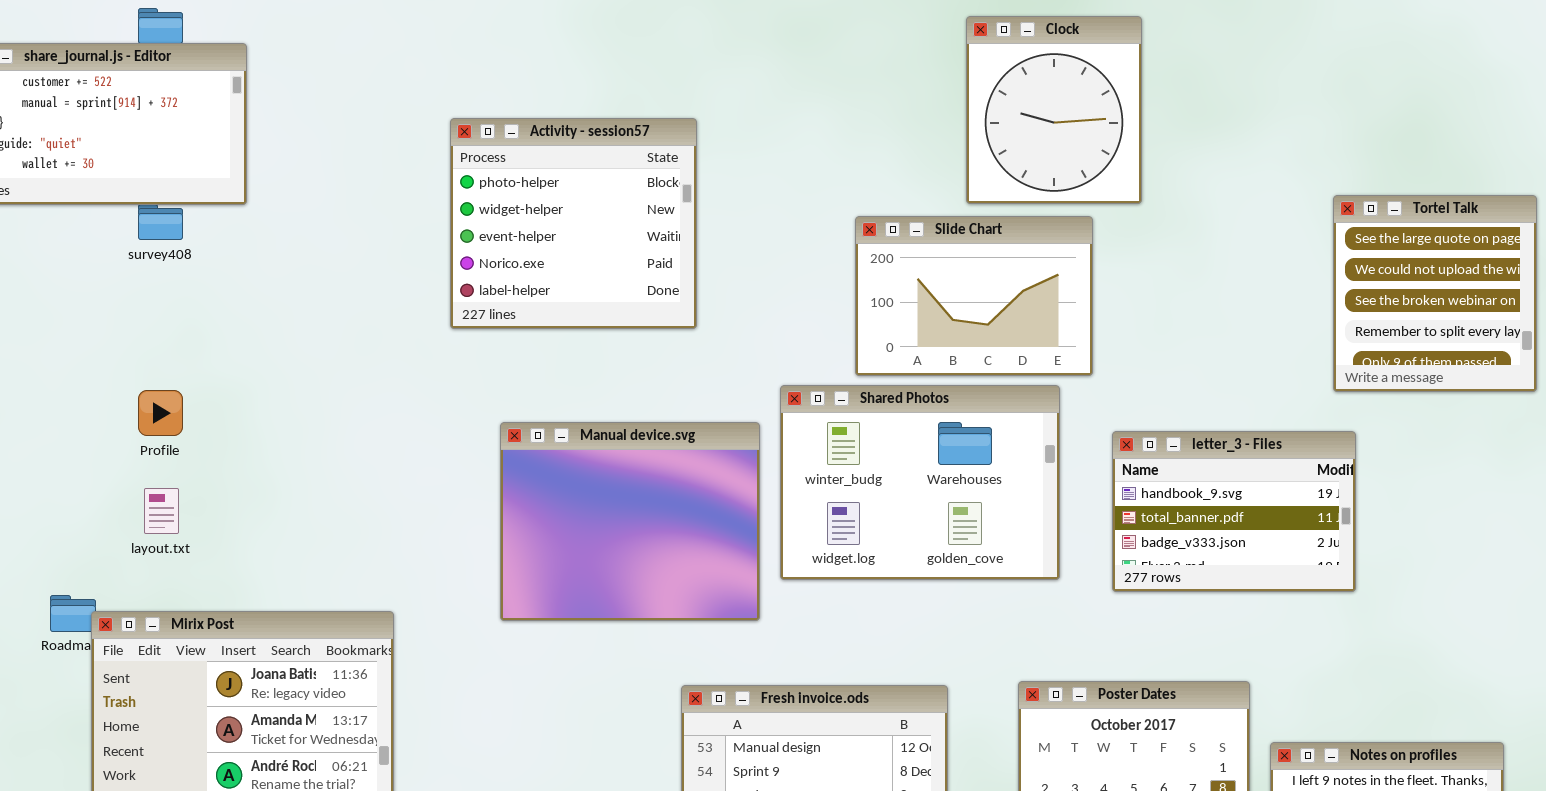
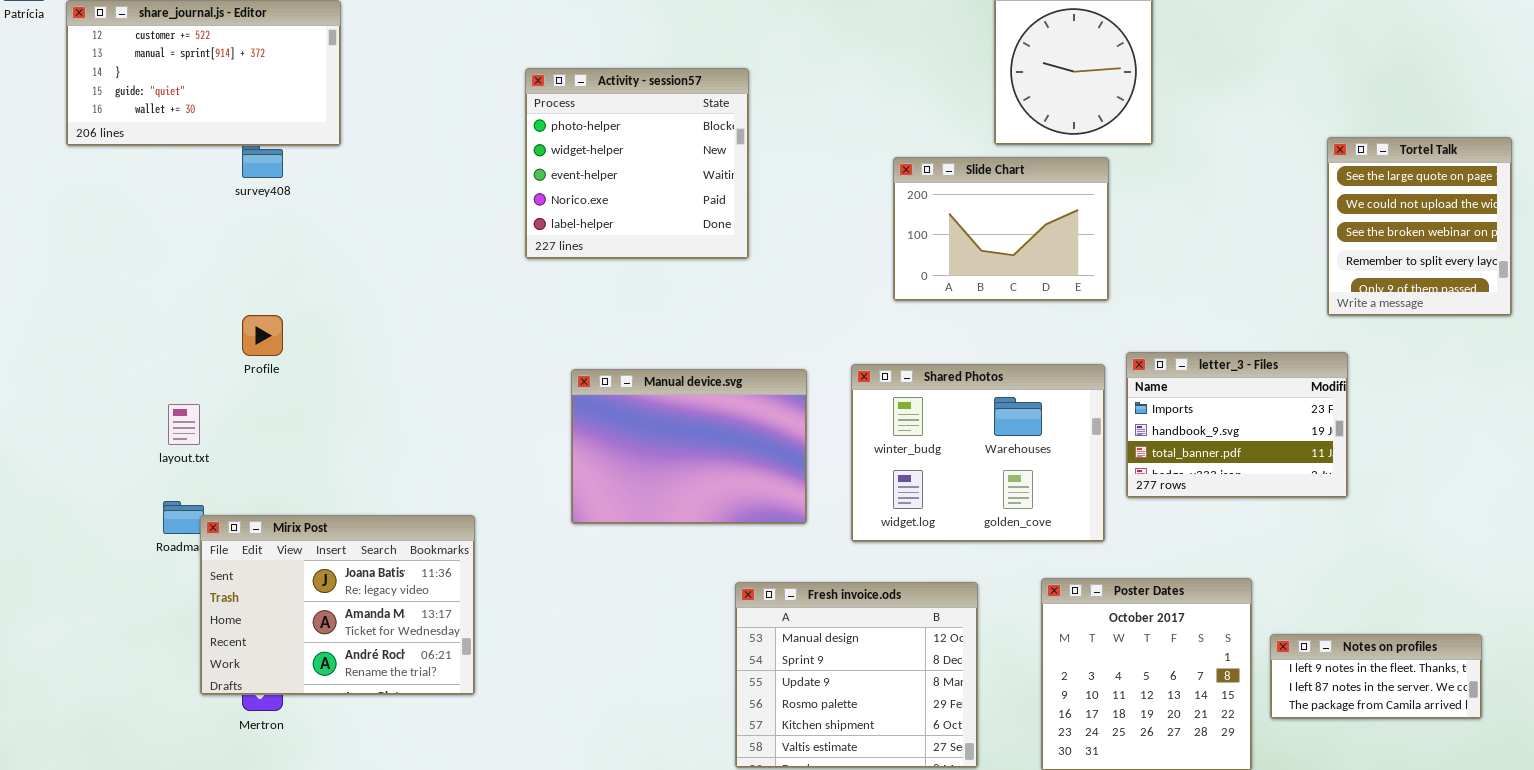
Shared Photos: [780,385,1060,580] -> [851,364,1105,542], moved
Manual device.svg: [500,422,760,621] -> [571,369,807,524], resized
letter_3 - Files: [1112,431,1356,592] -> [1126,352,1348,498], scrolled up 1 row
layout.txt: [144,488,179,534] -> [168,404,200,445], moved

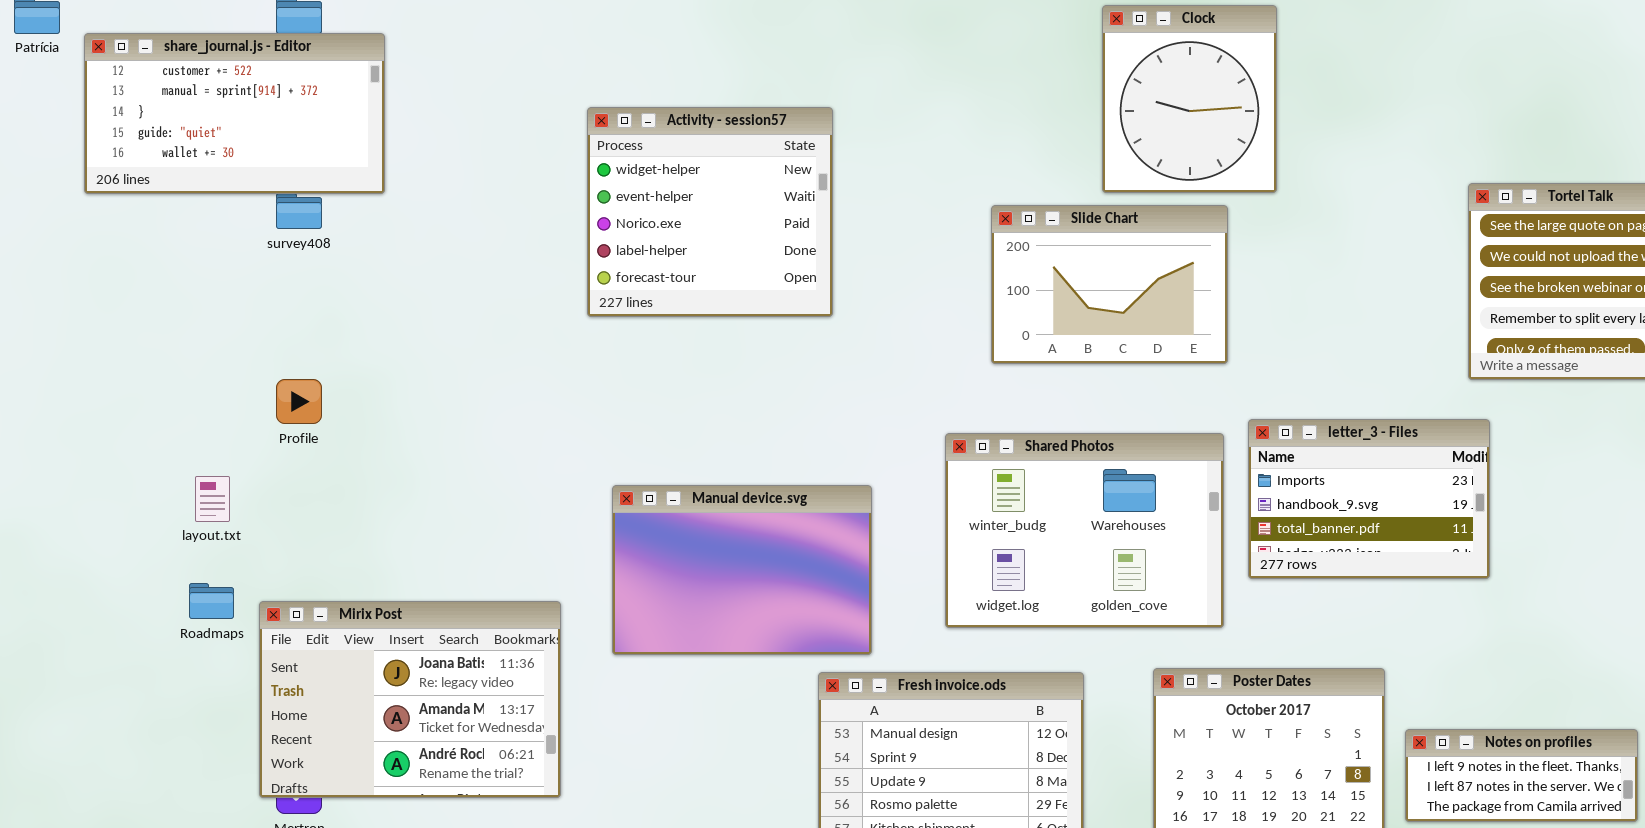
Activity - session57: [525,68,749,259] -> [587,107,833,317], scrolled down 1 row
Manual device.svg: [571,369,807,524] -> [612,485,872,655], moved
Mirix Post: [200,515,475,695] -> [259,601,561,798], moved

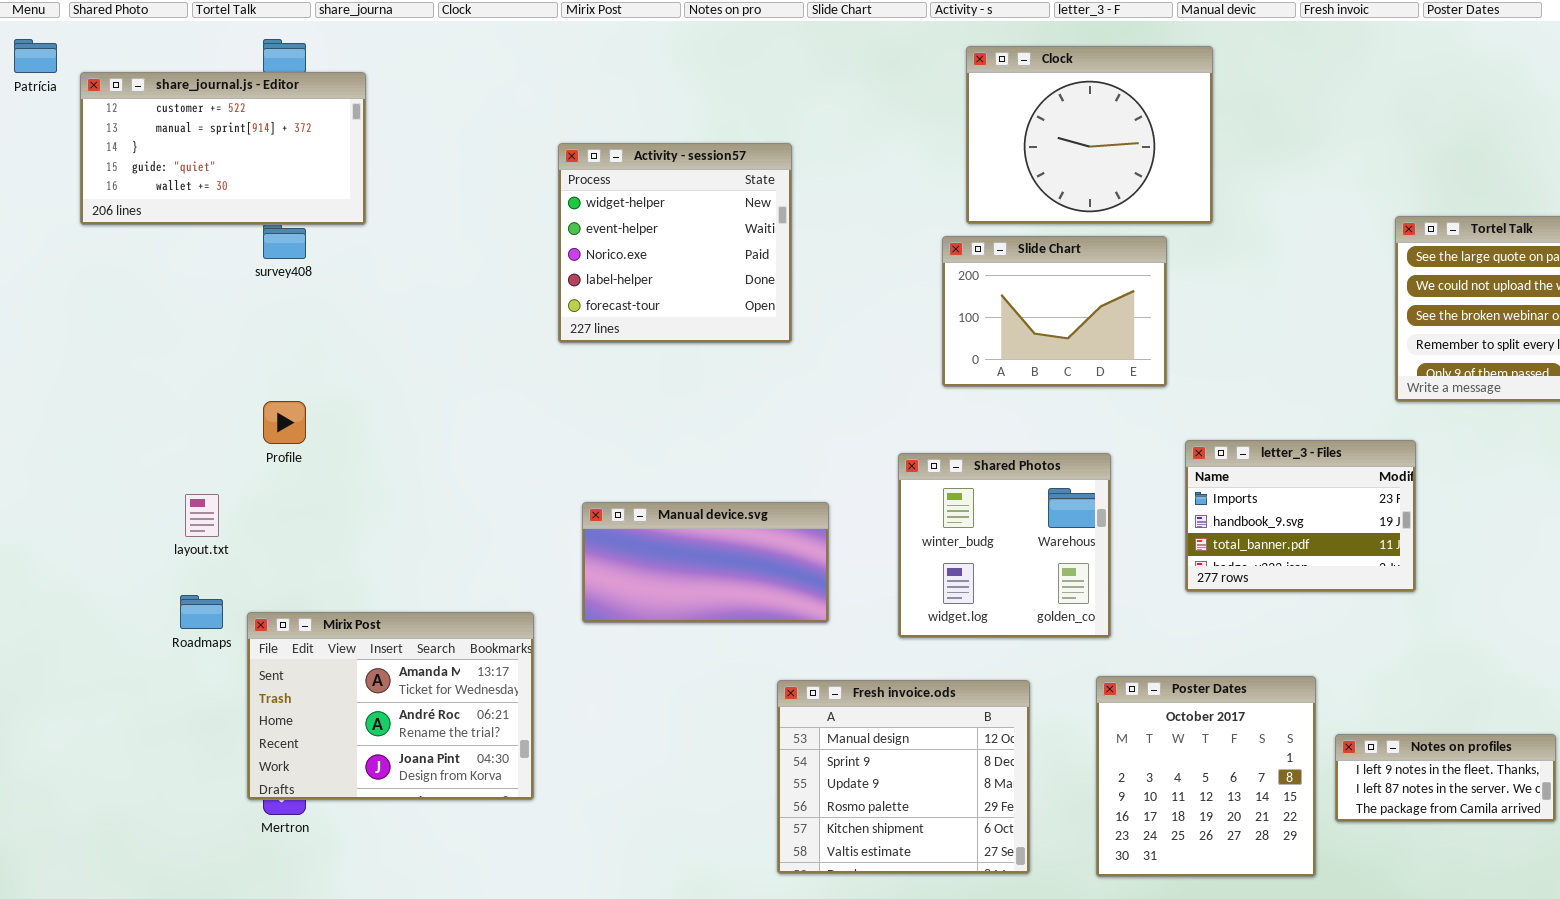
Clock: [1102,5,1277,193] -> [966,46,1213,224], resized
Shared Photos: [945,433,1224,628] -> [898,453,1111,638], resized
Manual device.svg: [612,485,872,655] -> [582,502,829,623], resized
Mirix Post: [259,601,561,798] -> [247,612,534,800], scrolled down 1 row

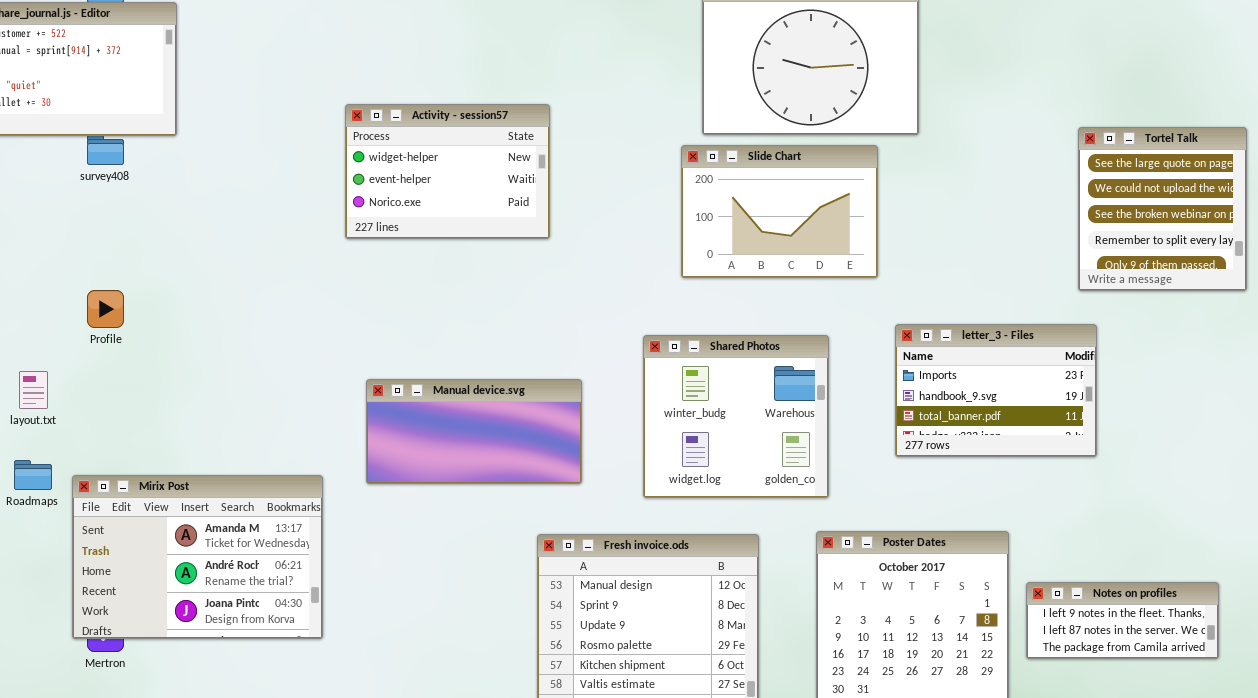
Activity - session57: [558,143,792,343] -> [345,104,550,239], resized

